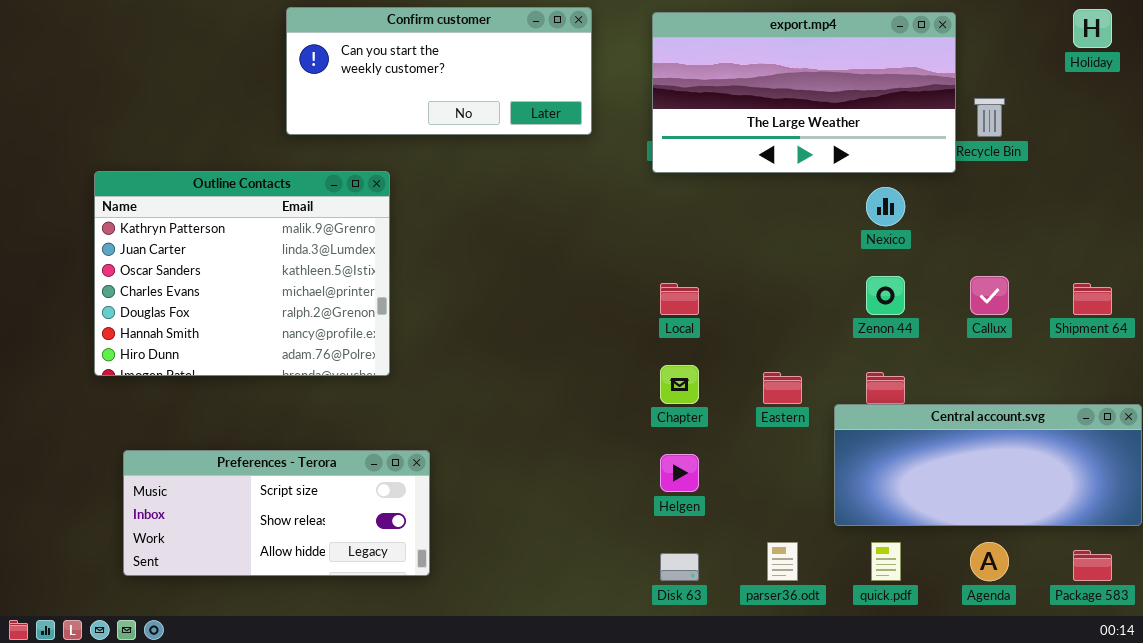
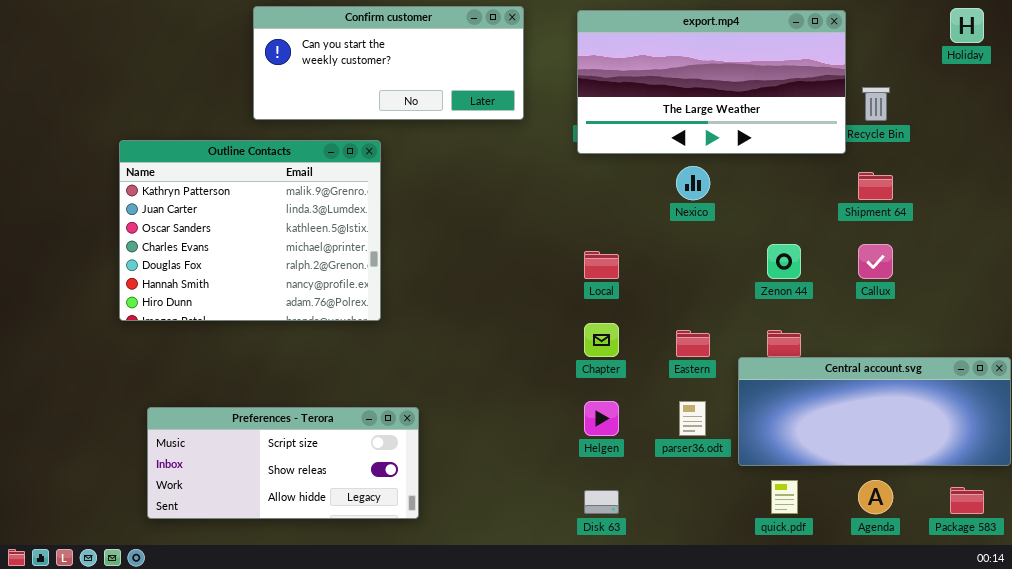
Outline Contacts: [94,171,390,376] -> [119,140,381,321], moved
Nexico: [866,187,905,226] -> [676,166,710,200], moved
Shipment 64: [1073,283,1112,315] -> [858,172,893,200], moved
Preferences - Terora: [123,450,430,576] -> [147,407,419,519], moved
parser36.odt: [767,542,798,581] -> [679,401,706,436], moved

